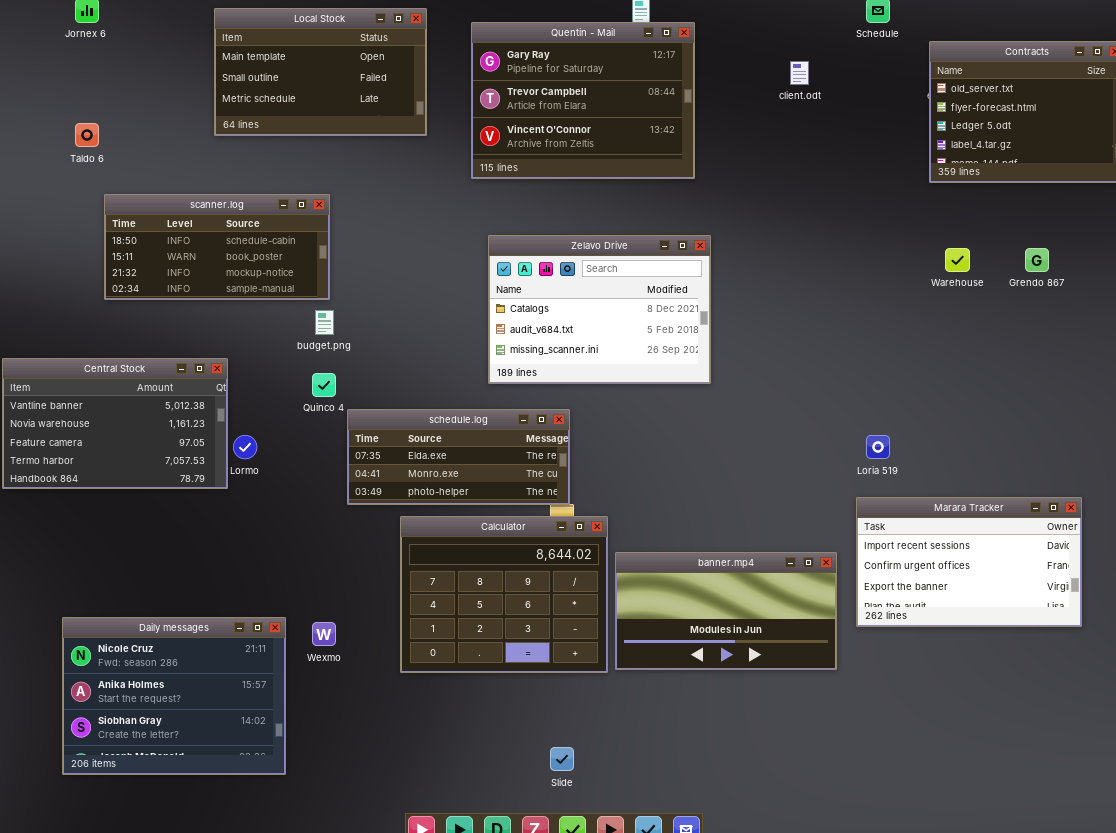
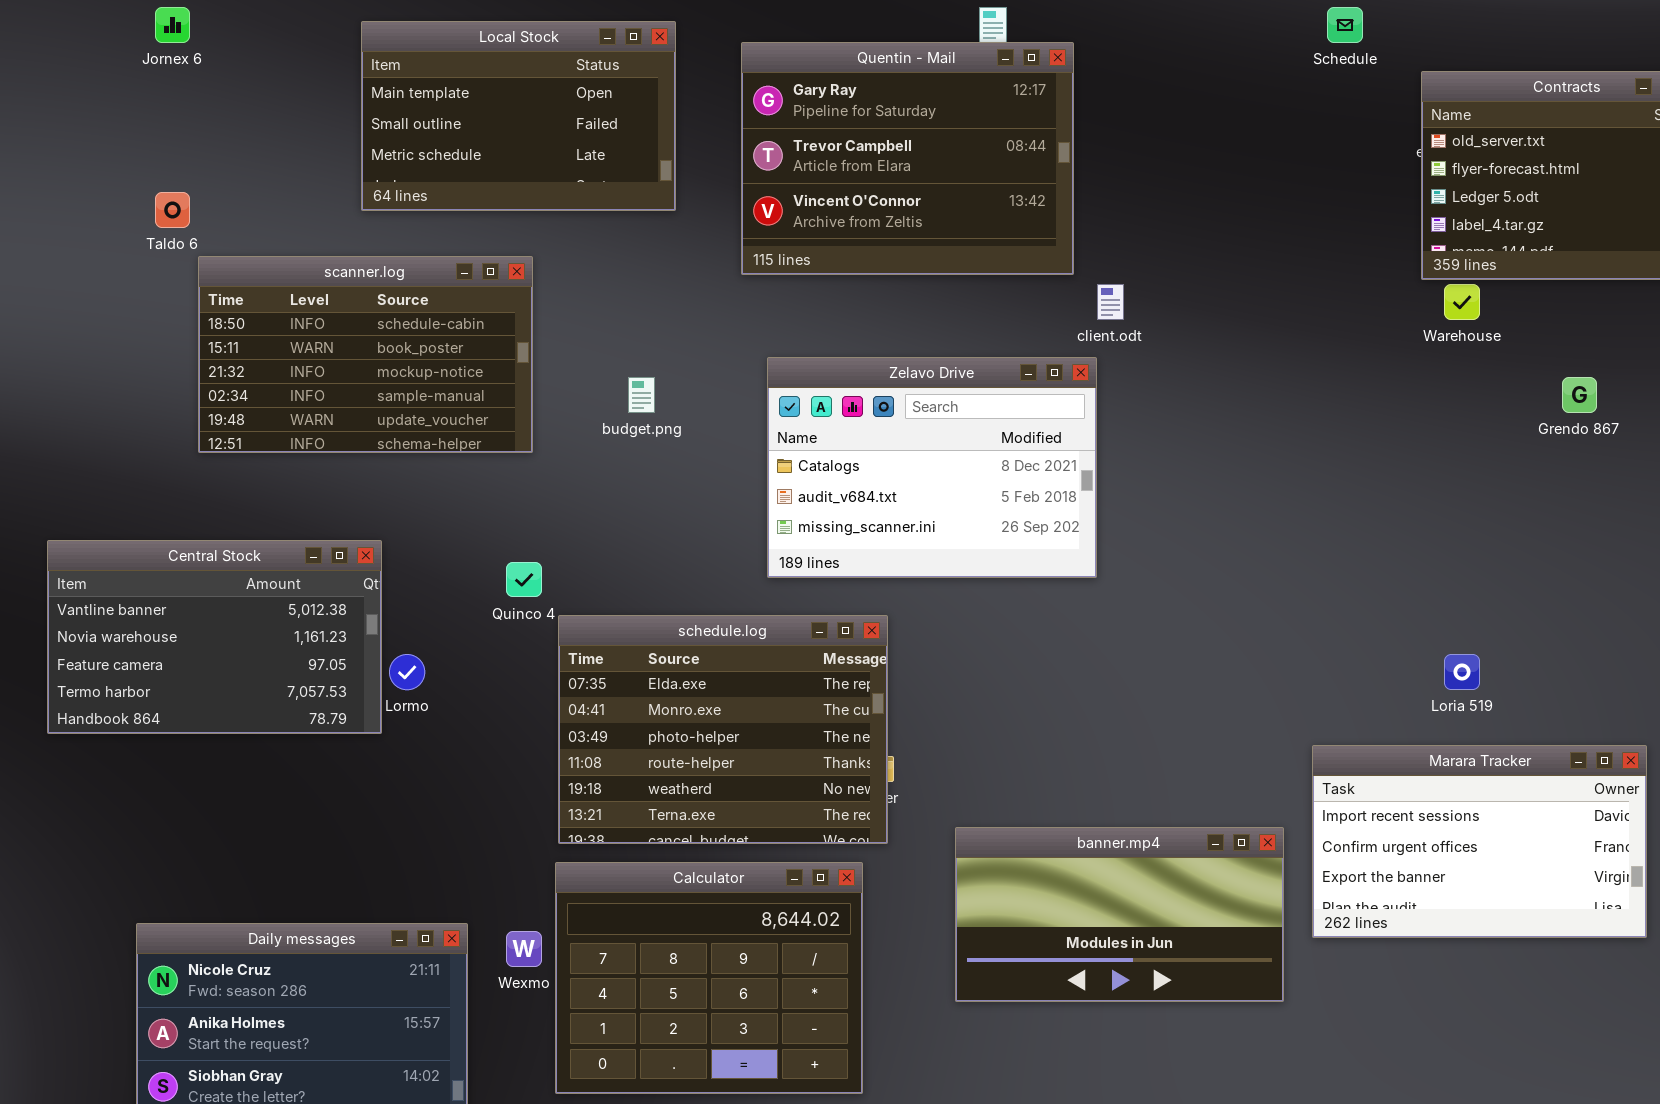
client.odt: [790,61,809,85] -> [1097,284,1124,320], moved
scanner.log: [104,194,330,300] -> [198,256,533,453], resized
Warehouse: [945,248,970,272] -> [1444,284,1480,320], moved
budget.png: [315,310,334,335] -> [628,377,655,413], moved
schedule.log: [347,409,570,505] -> [558,615,888,844], resized
Loria 519: [866,435,890,459] -> [1444,654,1480,690], moved
Calculator: [400,516,608,673] -> [555,862,863,1094], moved

